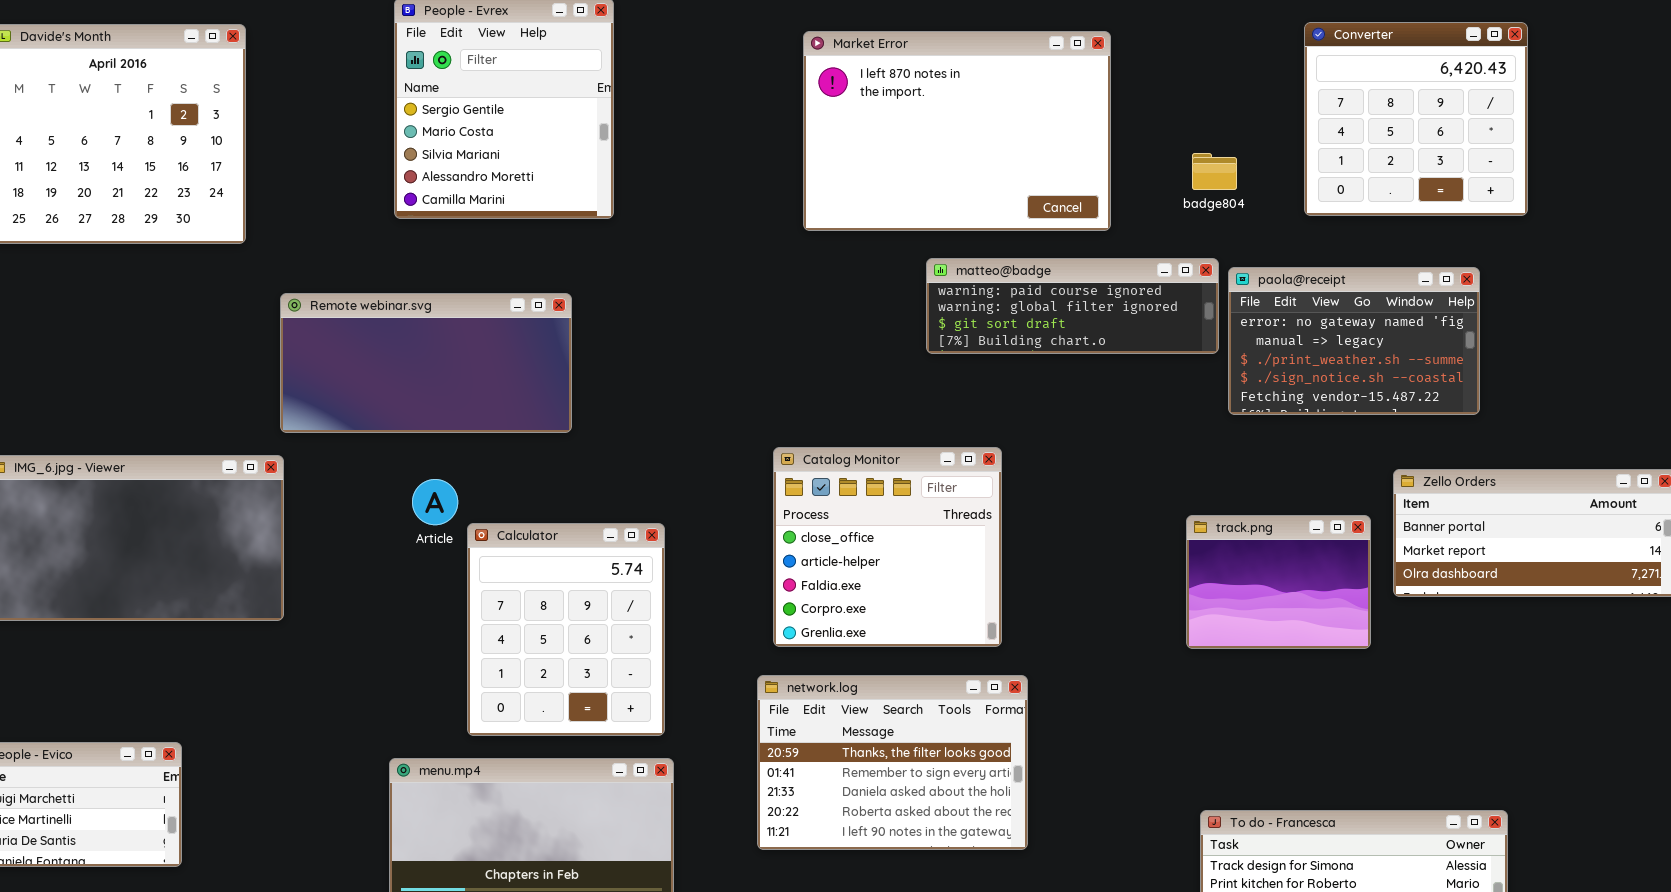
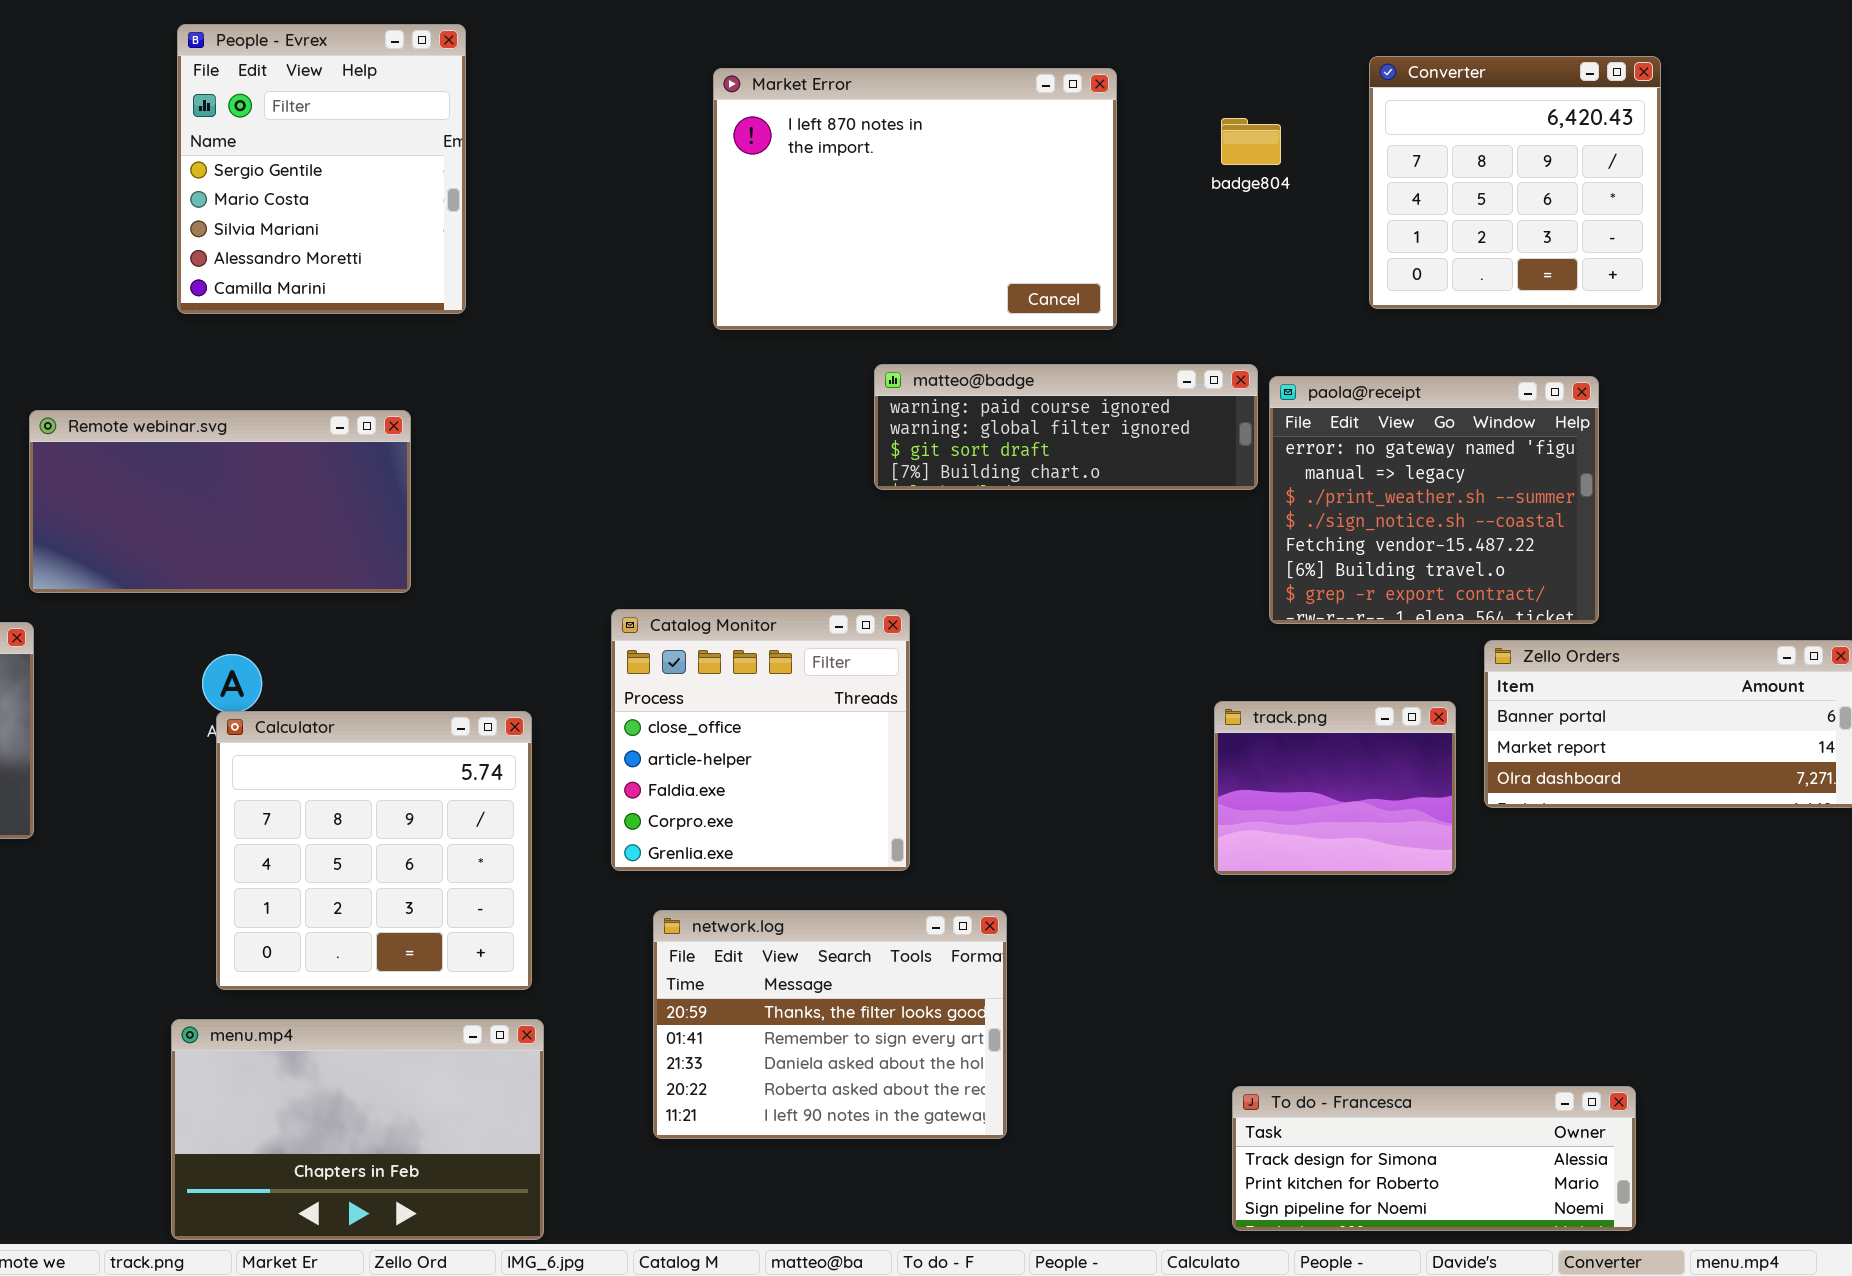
badge804: [1192,153,1237,190] -> [1221,118,1281,165], moved
paola@receipt: [1228,267,1480,415] -> [1269,376,1599,624], resized
Catalog Monitor: [773,447,1002,647] -> [611,609,910,871], moved
Calculator: [467,523,665,736] -> [216,711,532,990], resized

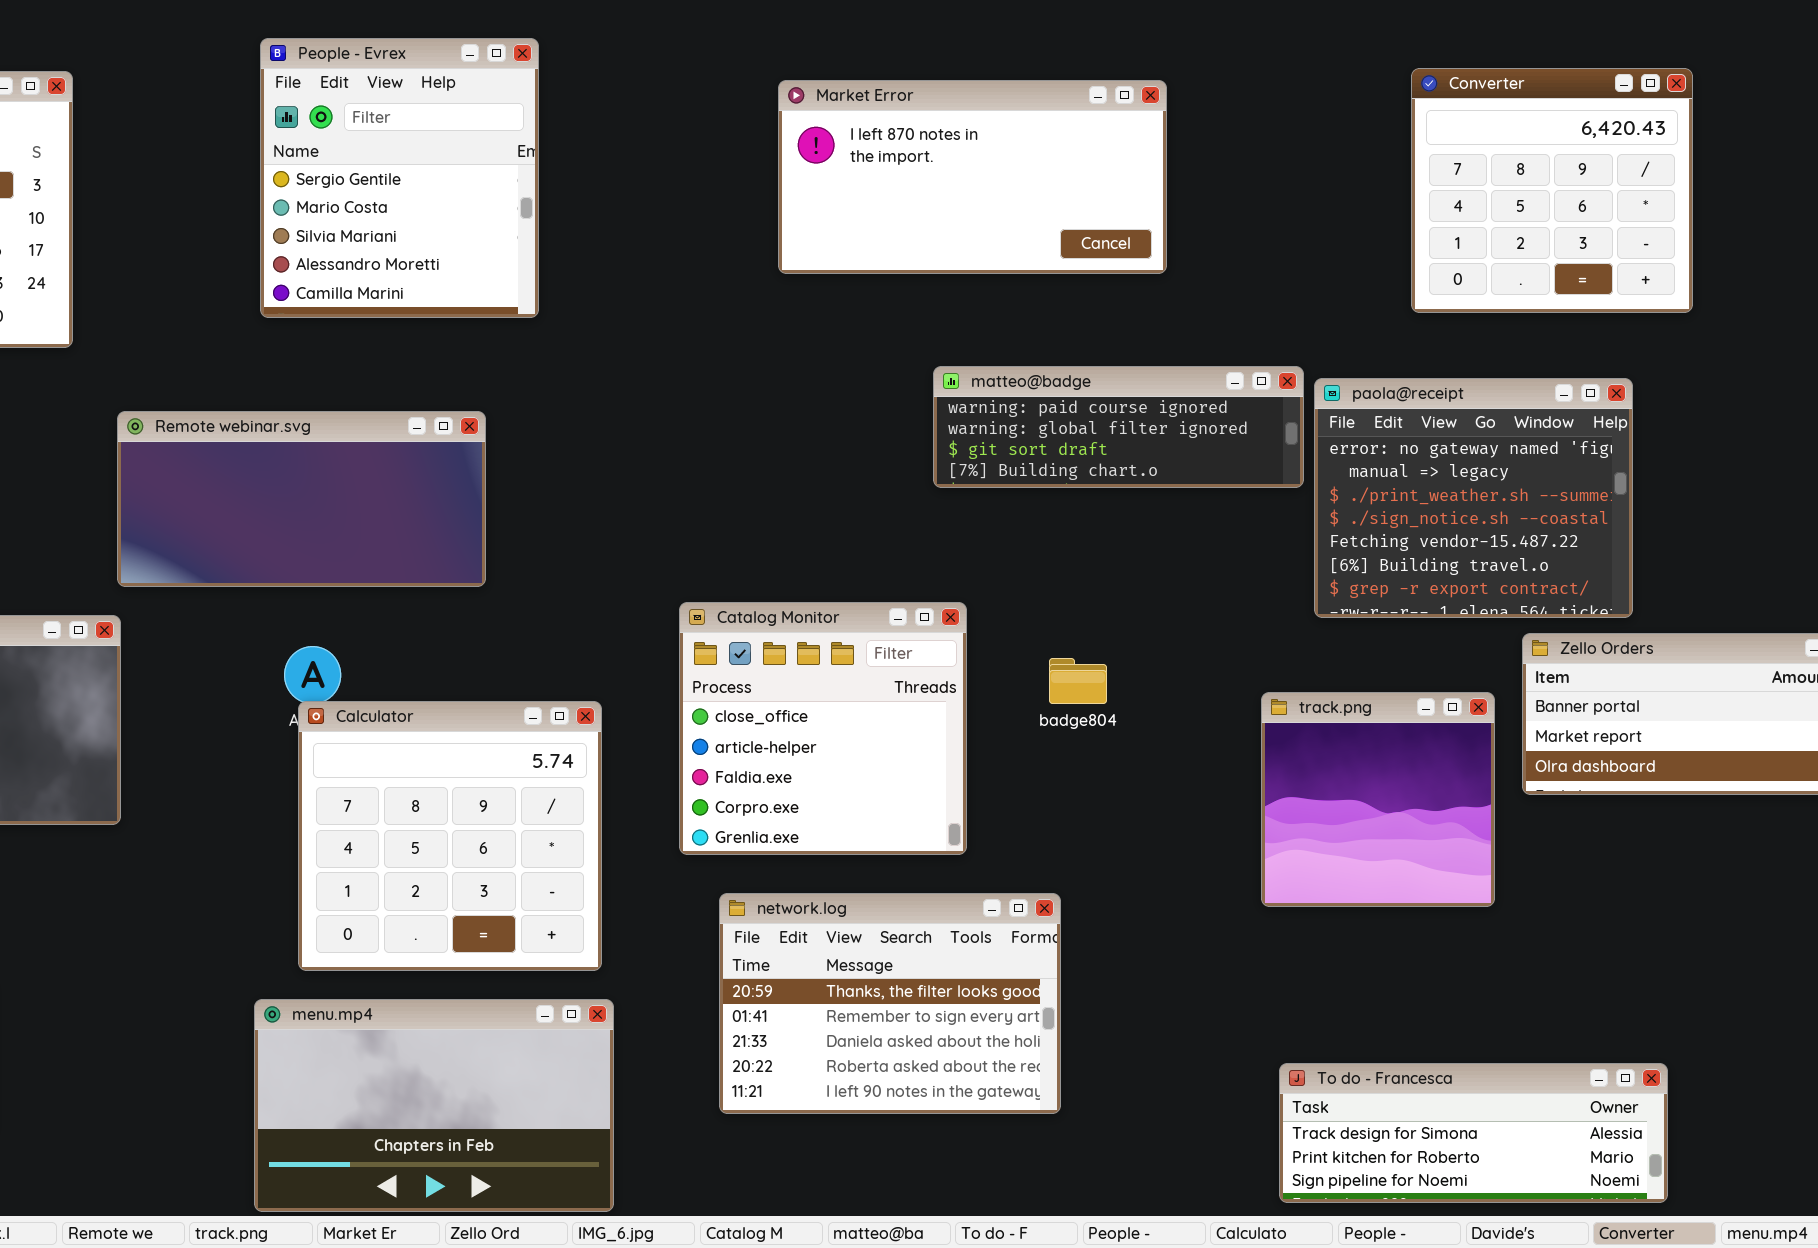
Market Error: [713,68,1117,330] -> [778,80,1167,274], resized
badge804: [1221,118,1281,165] -> [1049,658,1107,704], moved
track.png: [1214,701,1456,875] -> [1261,692,1495,907], resized

